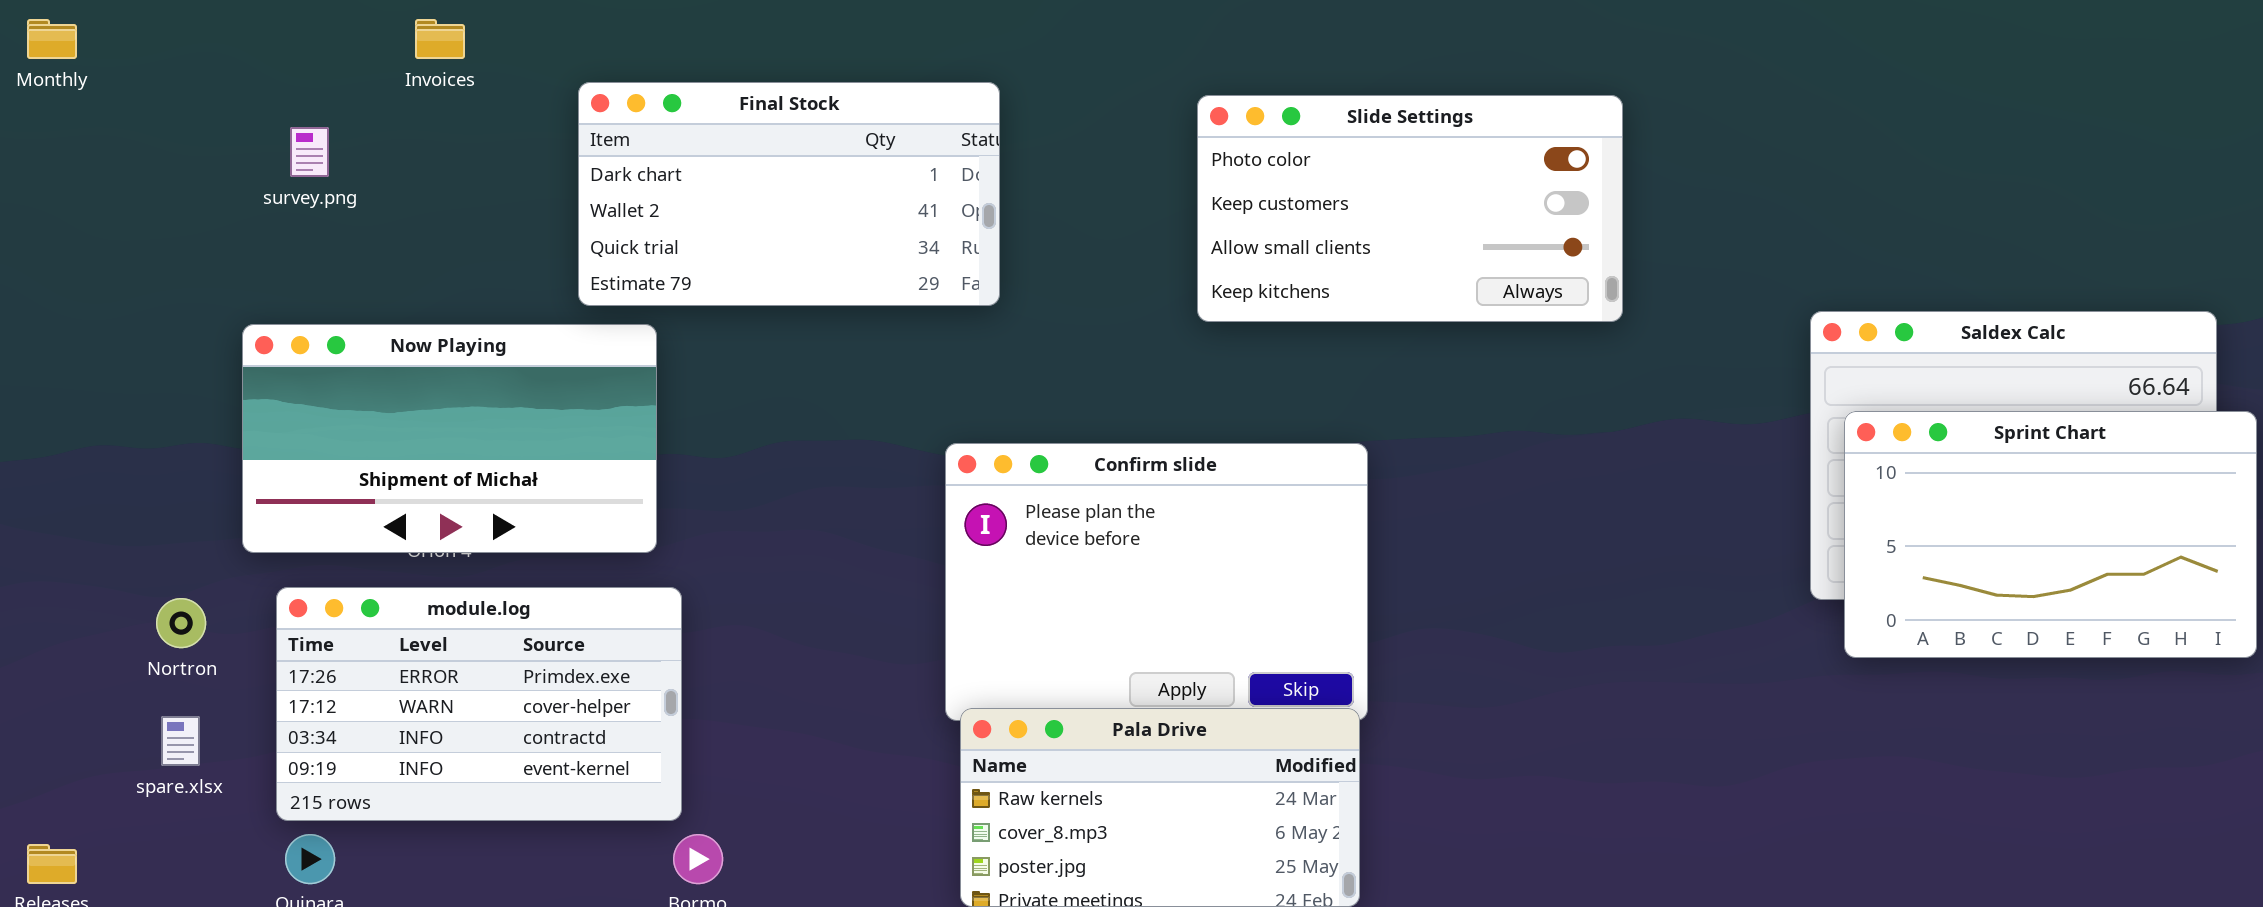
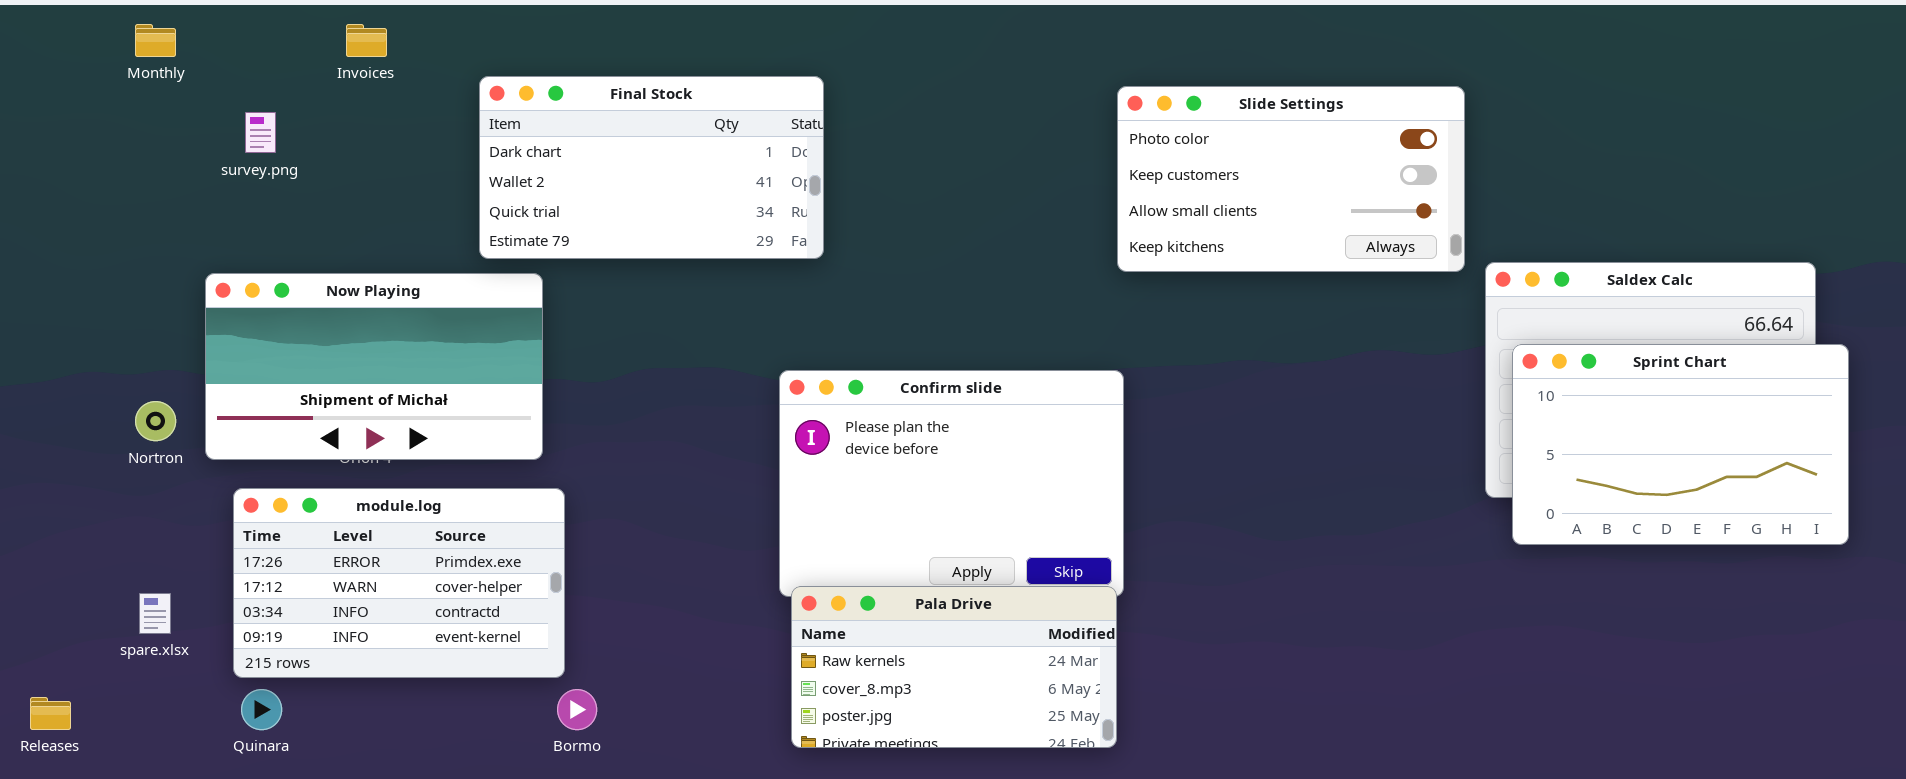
Monthly: [27,19,77,59] -> [135,24,176,57], moved
Slide Settings: [1197,95,1623,322] -> [1117,86,1465,272], moved
Nortron: [156,598,206,648] -> [135,401,176,441], moved

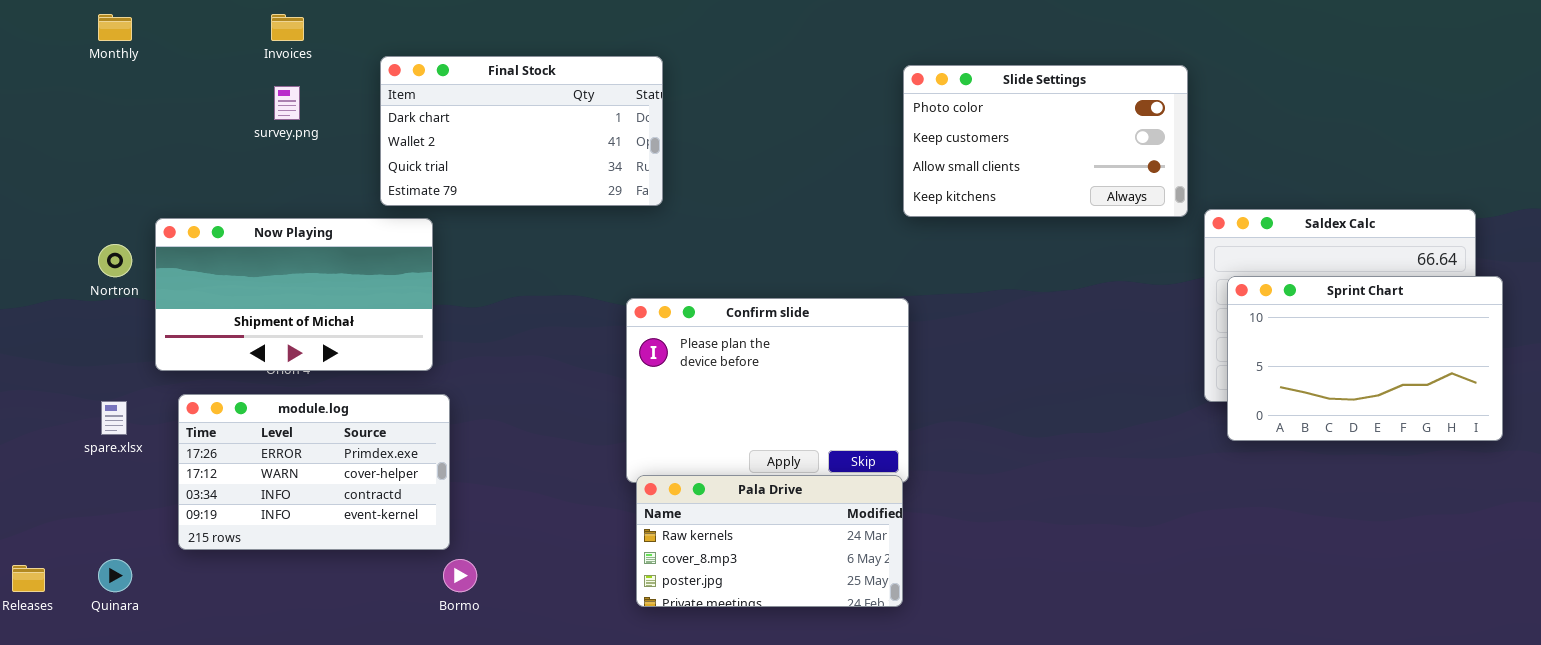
survey.png: [245,112,276,153] -> [274,86,300,120], moved
Nortron: [135,401,176,441] -> [98,244,132,277], moved
spare.xlsx: [139,593,171,634] -> [101,401,127,435], moved
Quinara: [241,689,282,730] -> [98,559,132,592], moved

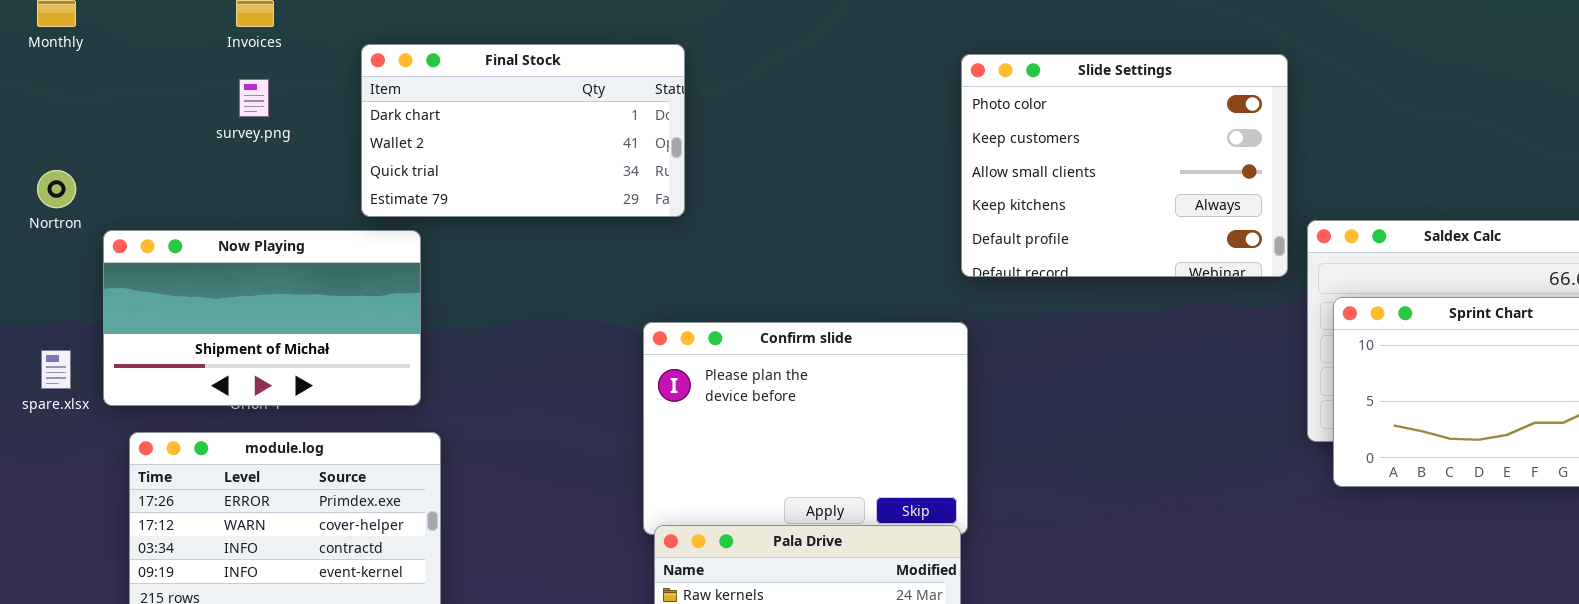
Slide Settings: [903,65,1188,217] -> [961,54,1288,277], resized
Nortron: [98,244,132,277] -> [37,170,76,208], moved
spare.xlsx: [101,401,127,435] -> [41,350,71,389], moved

